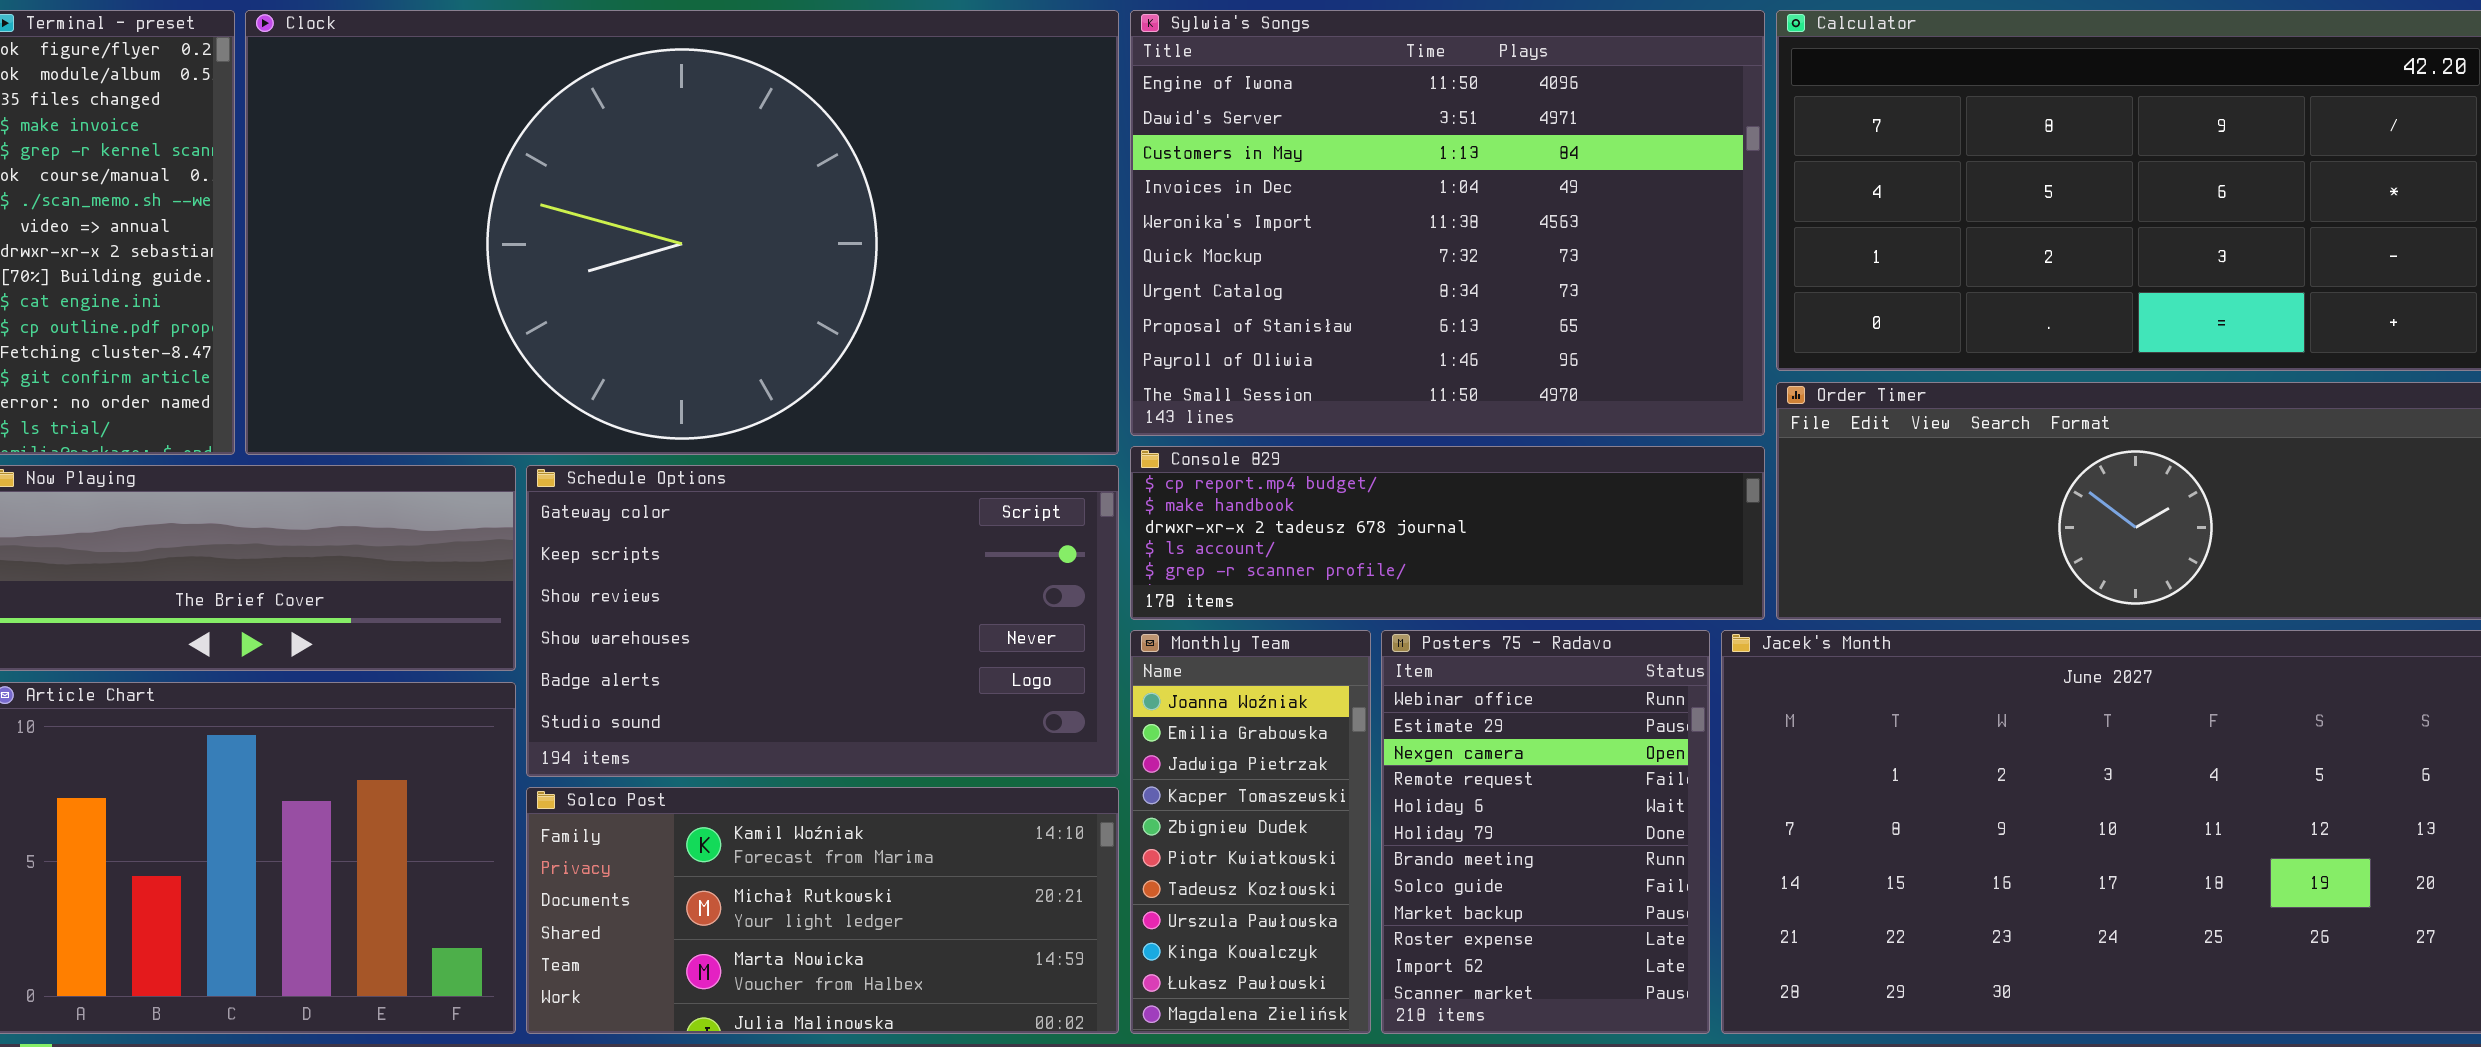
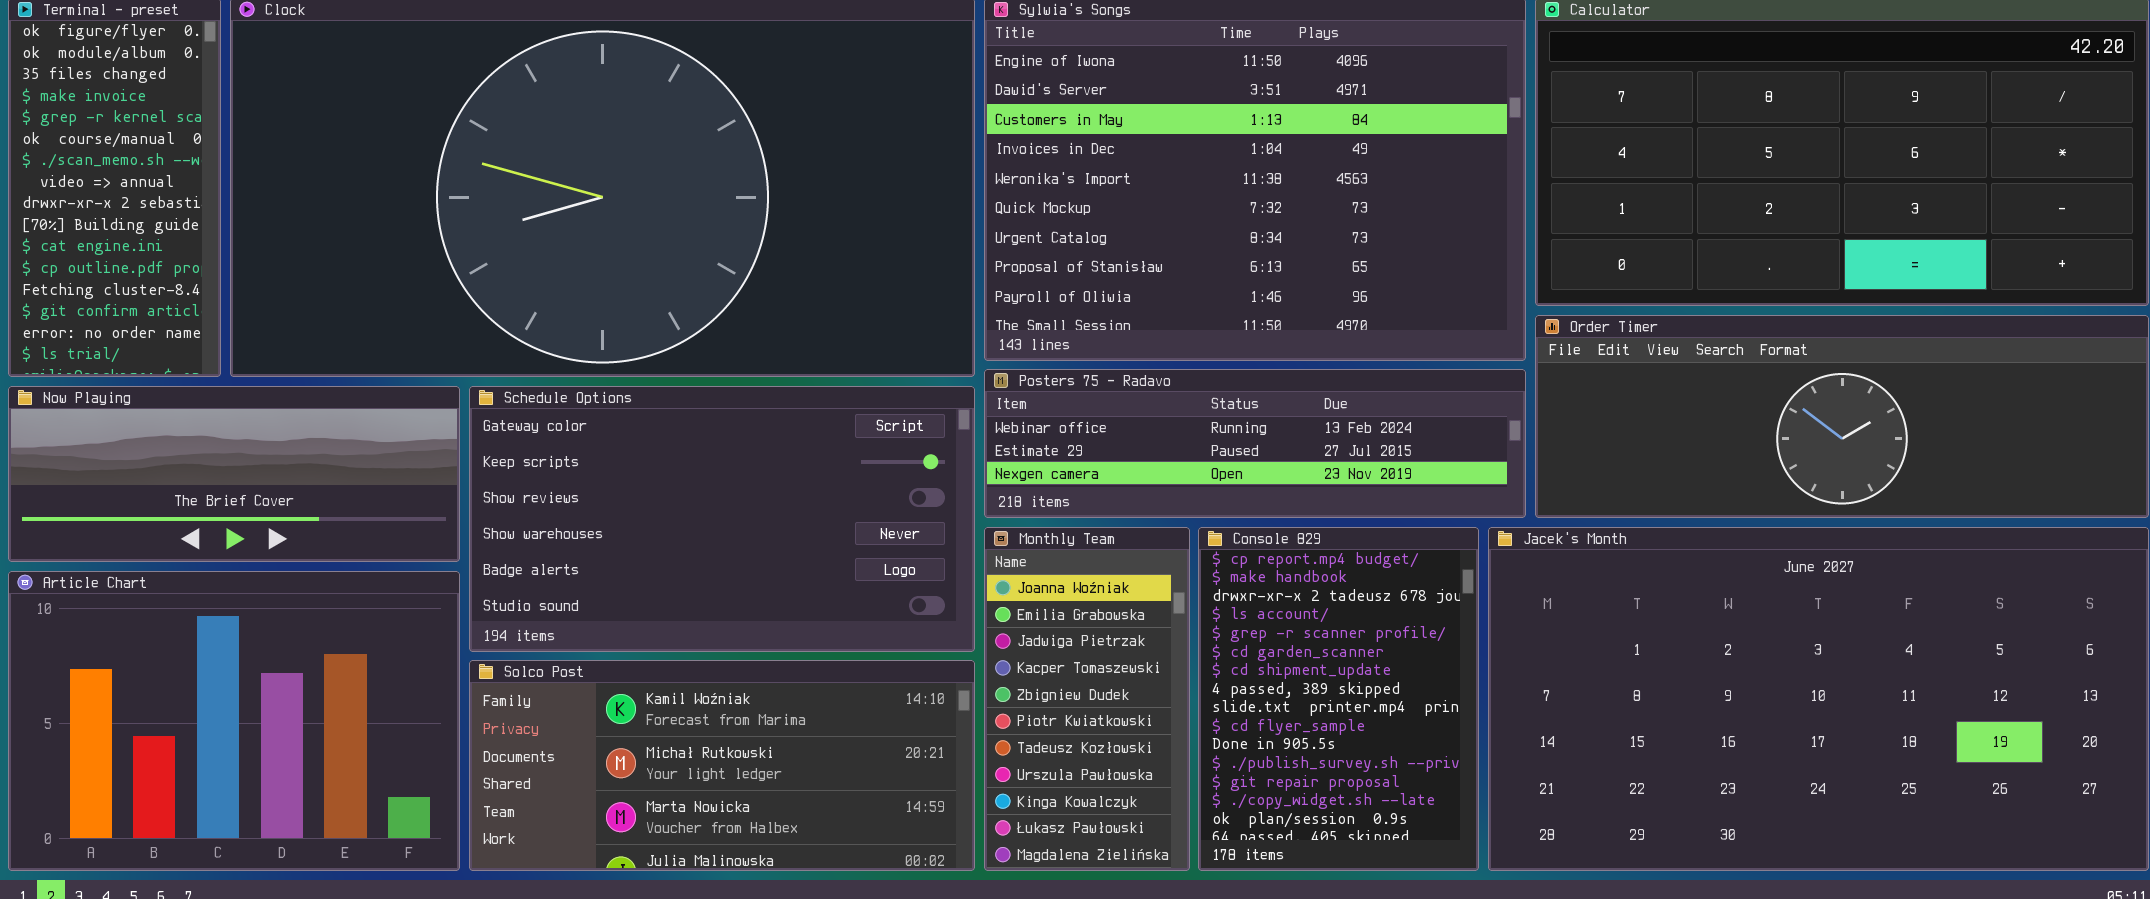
Console 829: [1130,446,1765,620] -> [1198,527,1479,871], moved, resized
Posters 75 - Radavo: [1381,630,1710,1034] -> [984,369,1526,518], moved, resized

